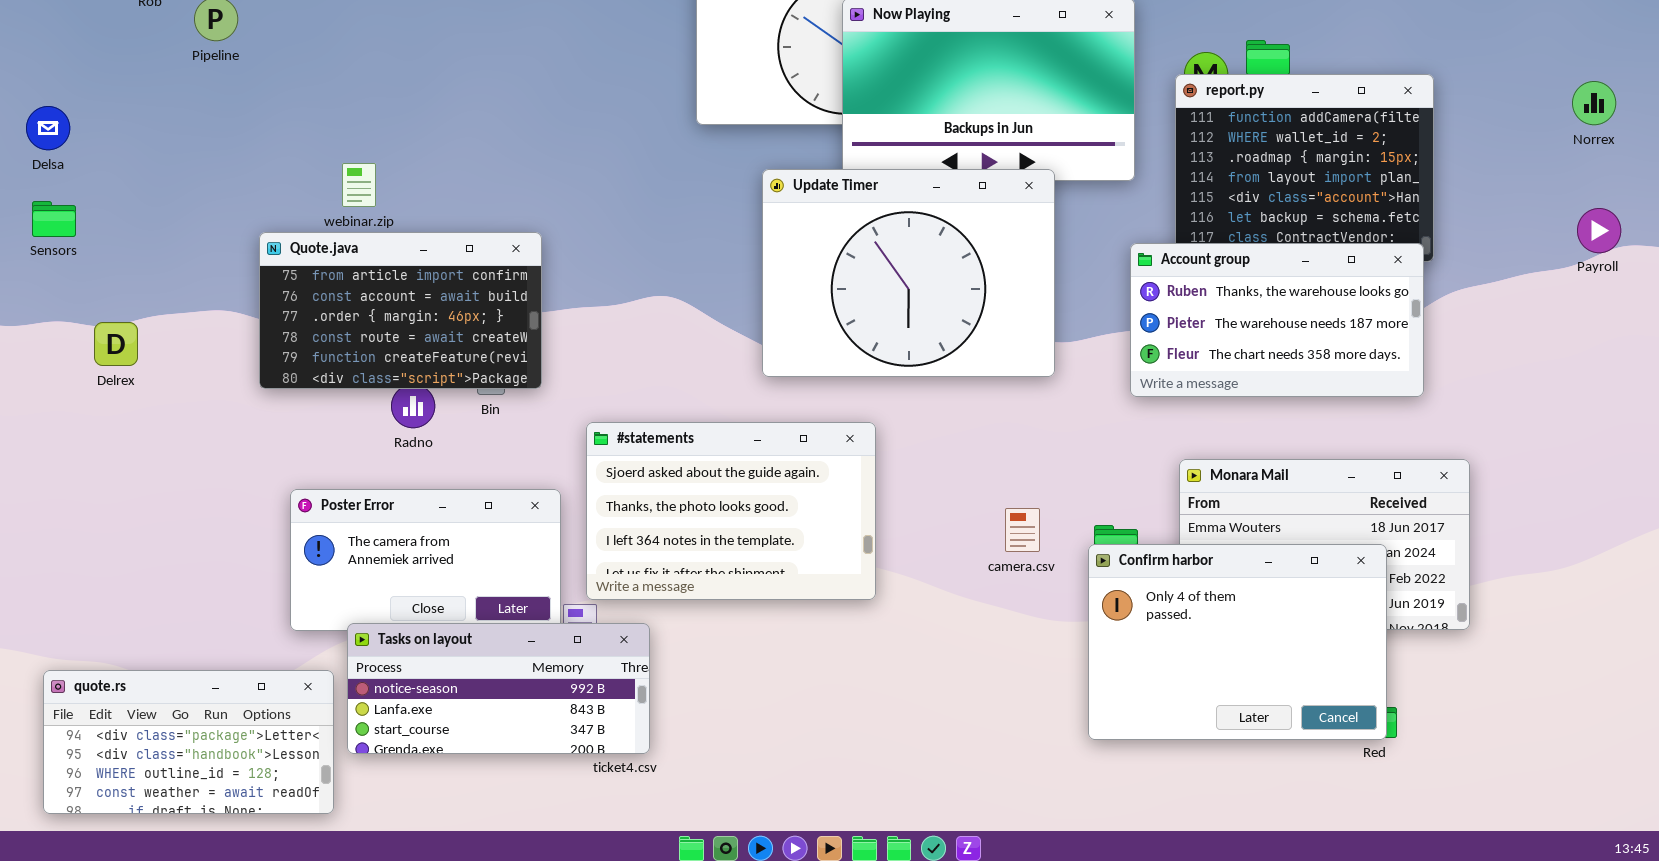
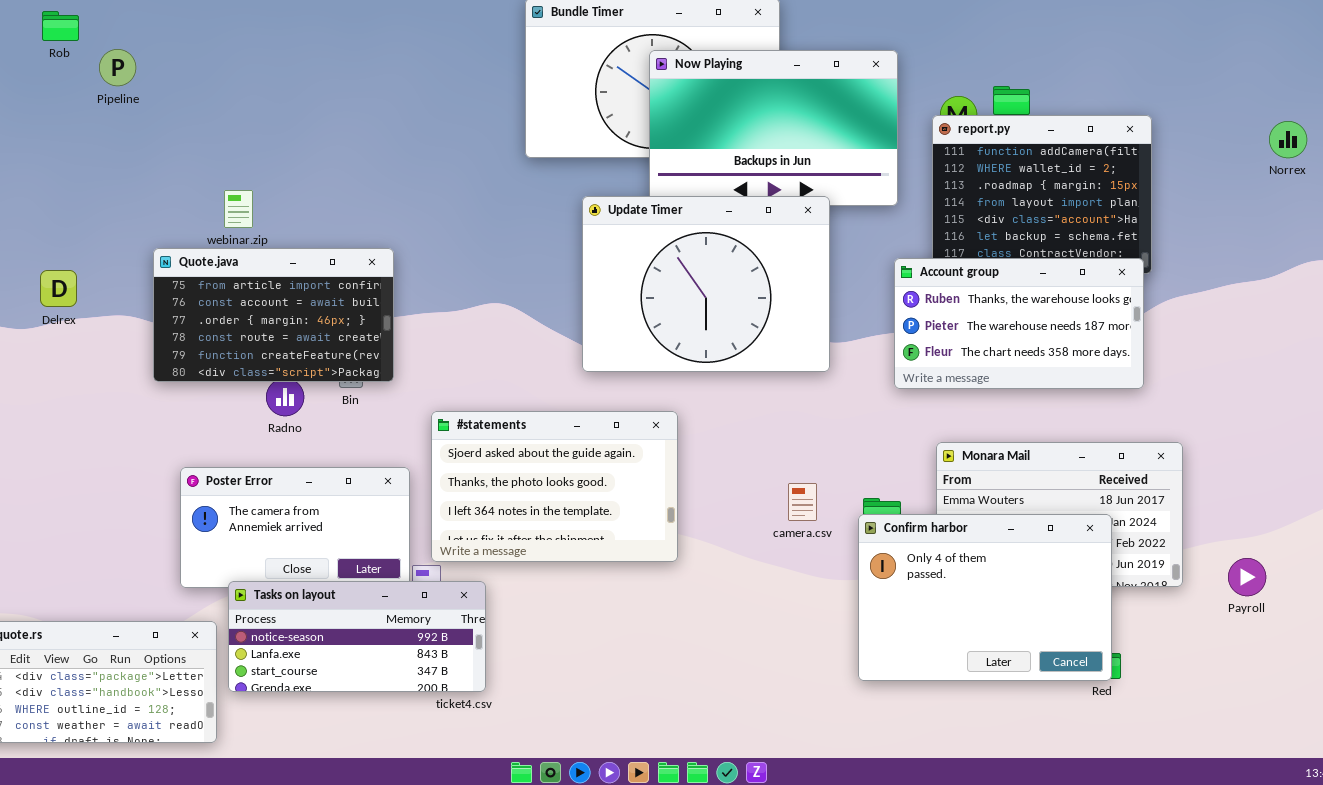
Payroll: [1577,208,1621,253] -> [1228,558,1266,596], moved
Delrex: [94,322,138,366] -> [40,270,77,307], moved

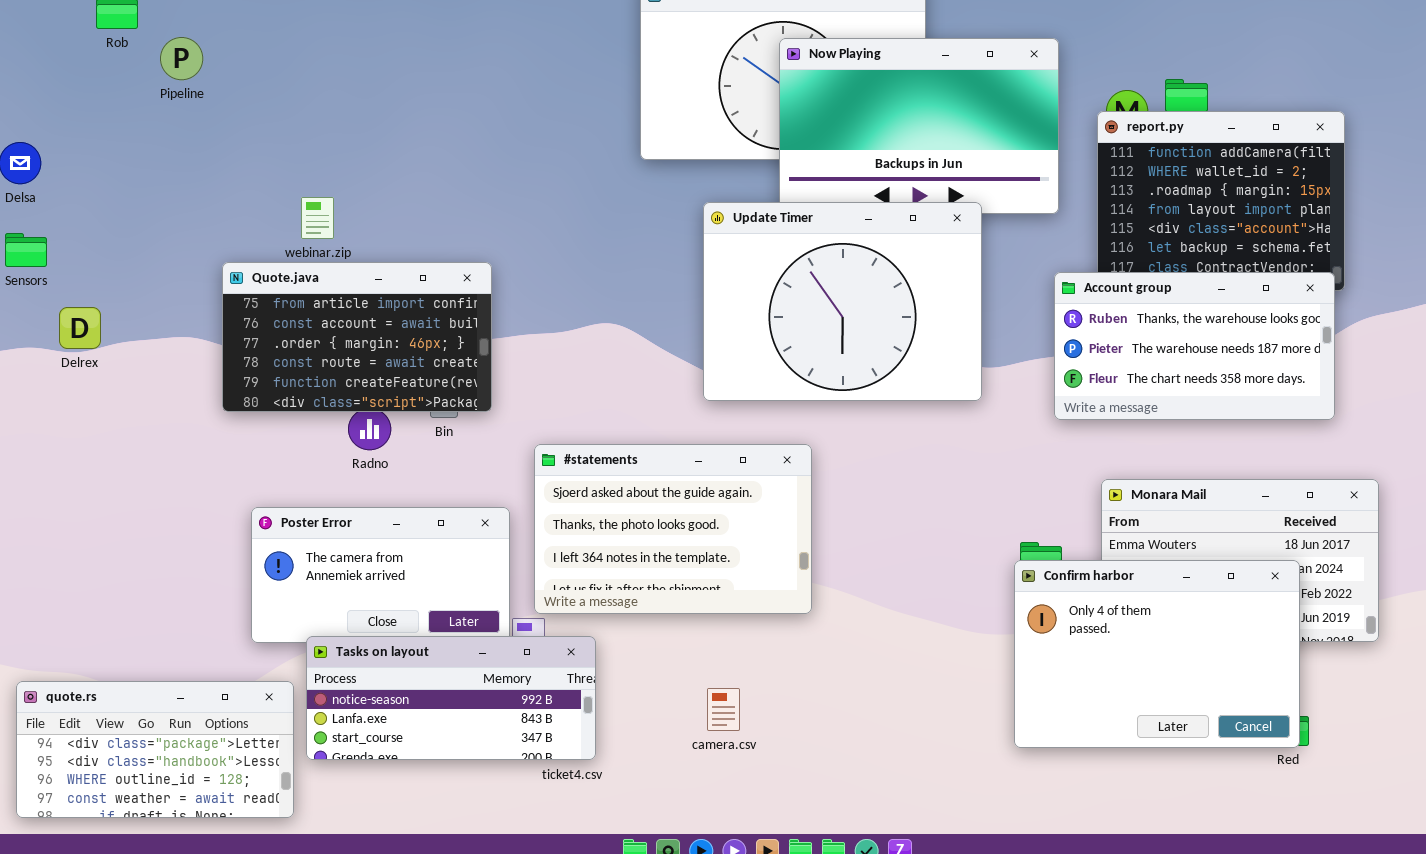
Delrex: [40,270,77,307] -> [59,307,101,349], moved
camera.csv: [788,483,817,521] -> [707,688,740,731], moved

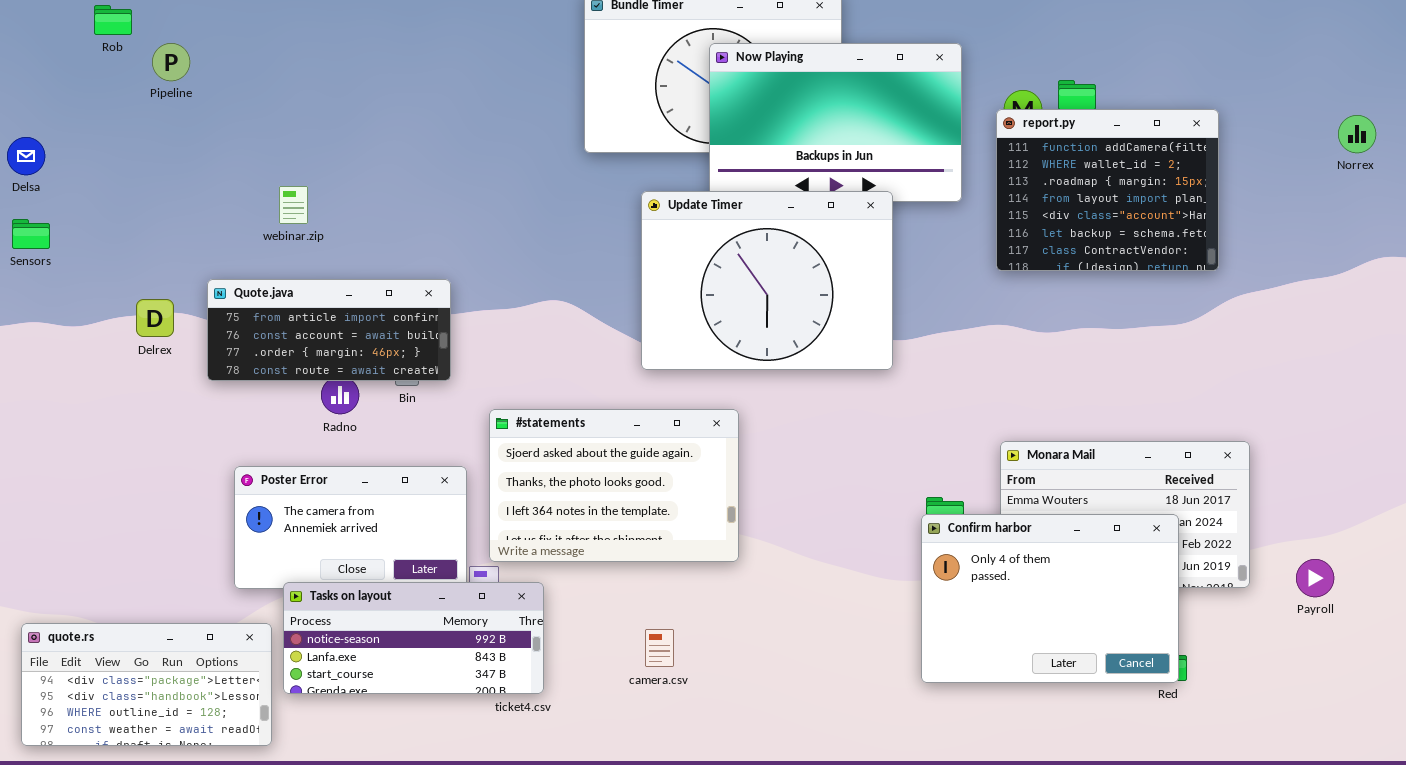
Quote.java: [222,262,492,412] -> [207,279,451,381], resized
Account group: [1054,272,1335,420] -> none, closed
Delrex: [59,307,101,349] -> [136,299,174,337], moved

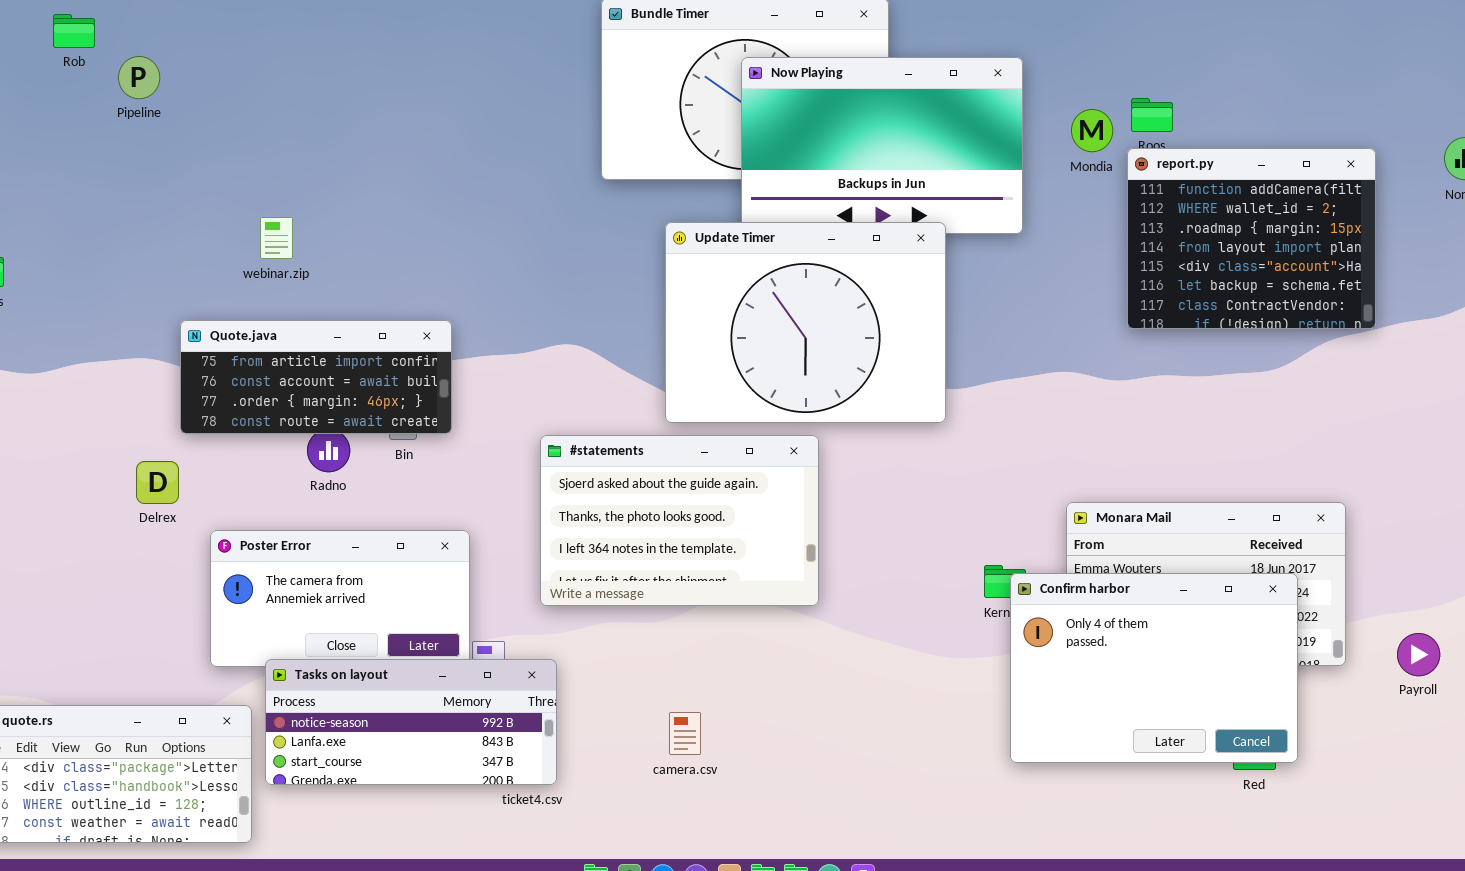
report.py: [996,109,1219,271] -> [1127,148,1376,329], moved
Delrex: [136,299,174,337] -> [136,461,179,504], moved
#statements: [489,409,739,562] -> [540,435,819,606], moved
Confirm harbor: [921,514,1179,683] -> [1010,573,1298,763], moved

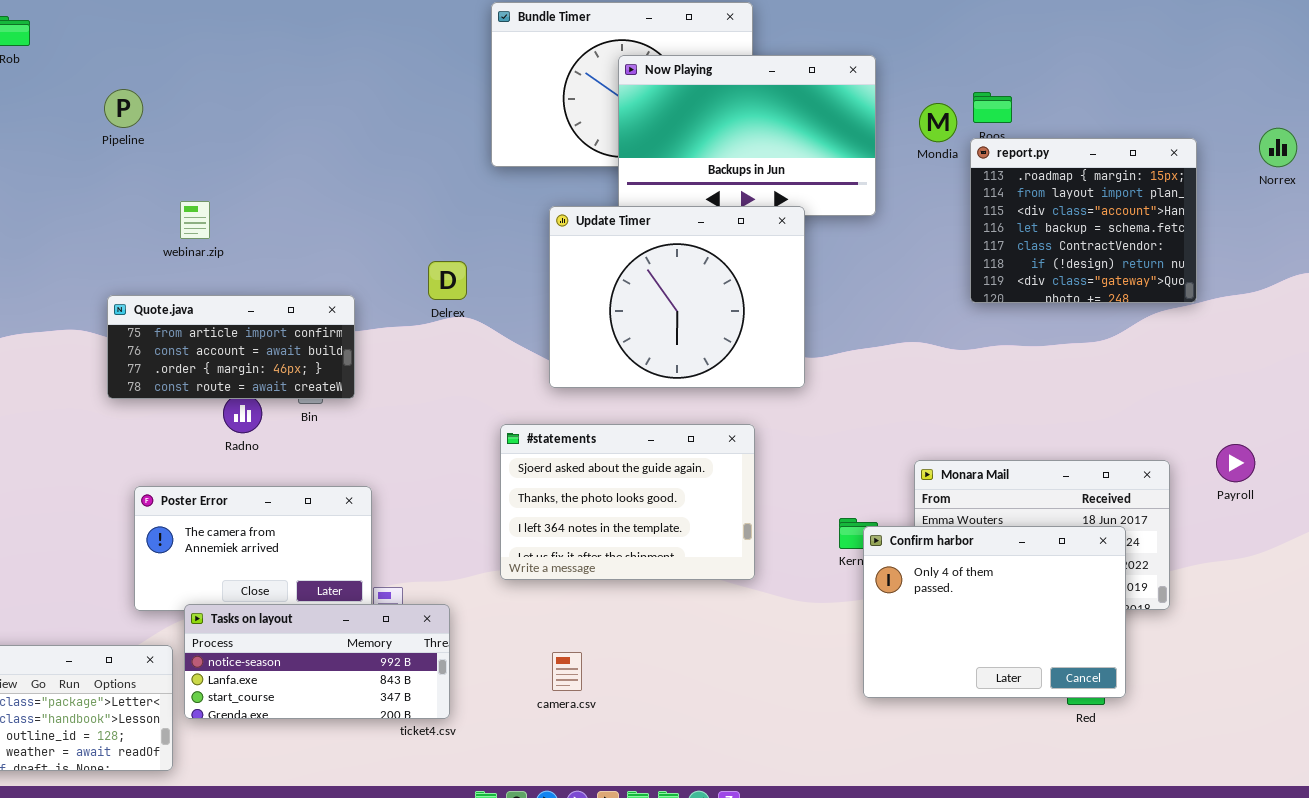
Pipeline: [118,56,160,99] -> [104,89,143,128], moved
report.py: [1127,148,1376,329] -> [970,138,1197,303], scrolled down 2 rows
#statements: [540,435,819,606] -> [500,424,755,580], moved
Delrex: [136,461,179,504] -> [428,261,467,300], moved
Payroll: [1397,633,1440,676] -> [1216,444,1255,482], moved

